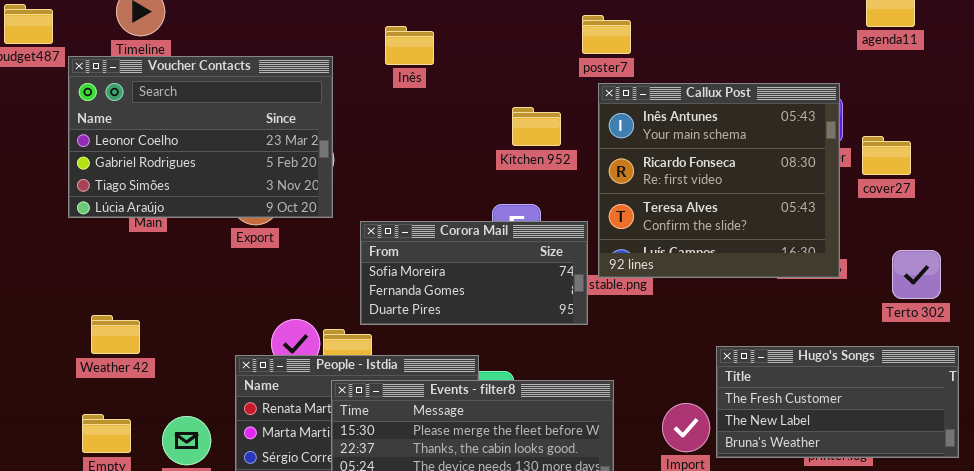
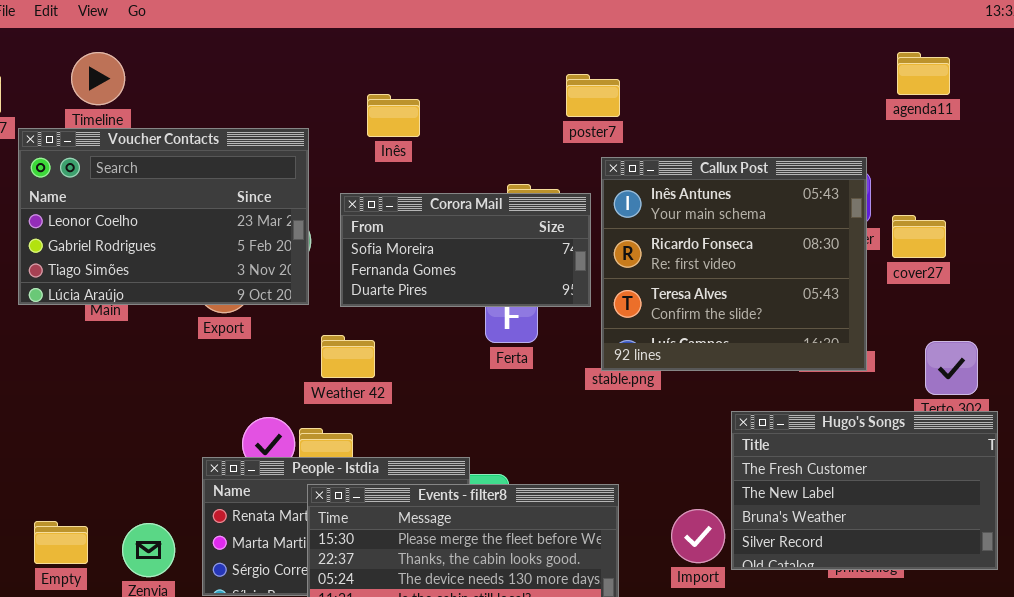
poster7: [582,15,631,54] -> [566,74,620,117], moved
Corora Mail: [360,221,588,325] -> [340,193,591,307], moved
Weather 42: [91,315,140,354] -> [321,335,375,378], moved
Hugo's Songs: [716,346,959,458] -> [731,411,998,570], resized

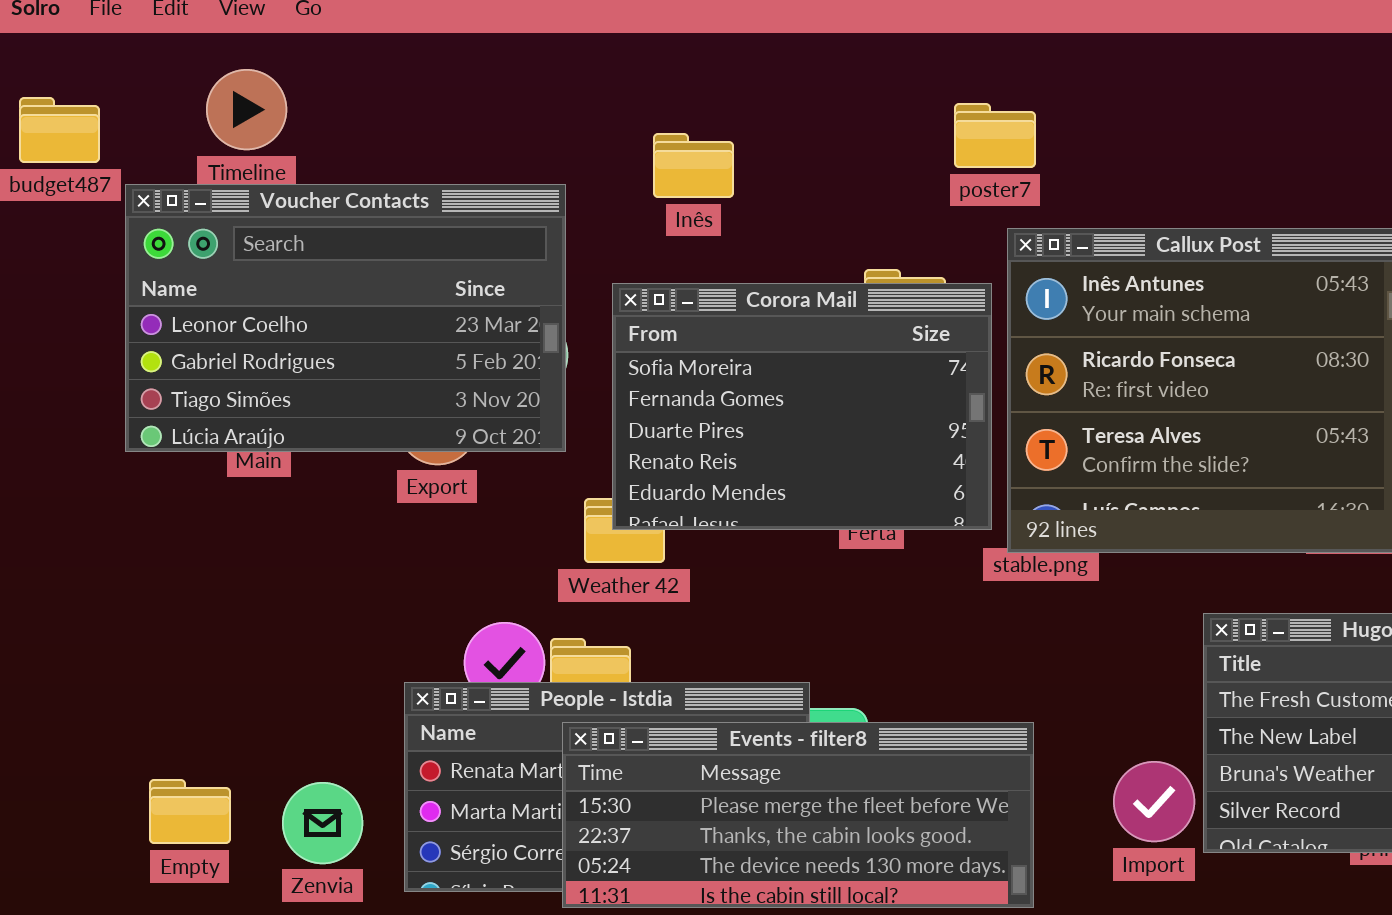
Corora Mail: [340,193,591,307] -> [612,283,992,530], resized

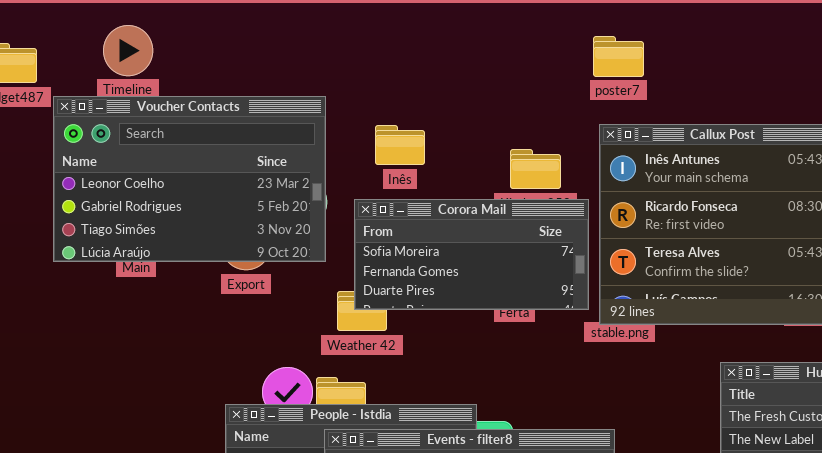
poster7: [954,103,1036,168] -> [593,36,644,77], moved
Inês: [653,133,734,198] -> [375,125,425,165], moved
Corora Mail: [612,283,992,530] -> [354,199,589,310], resized

